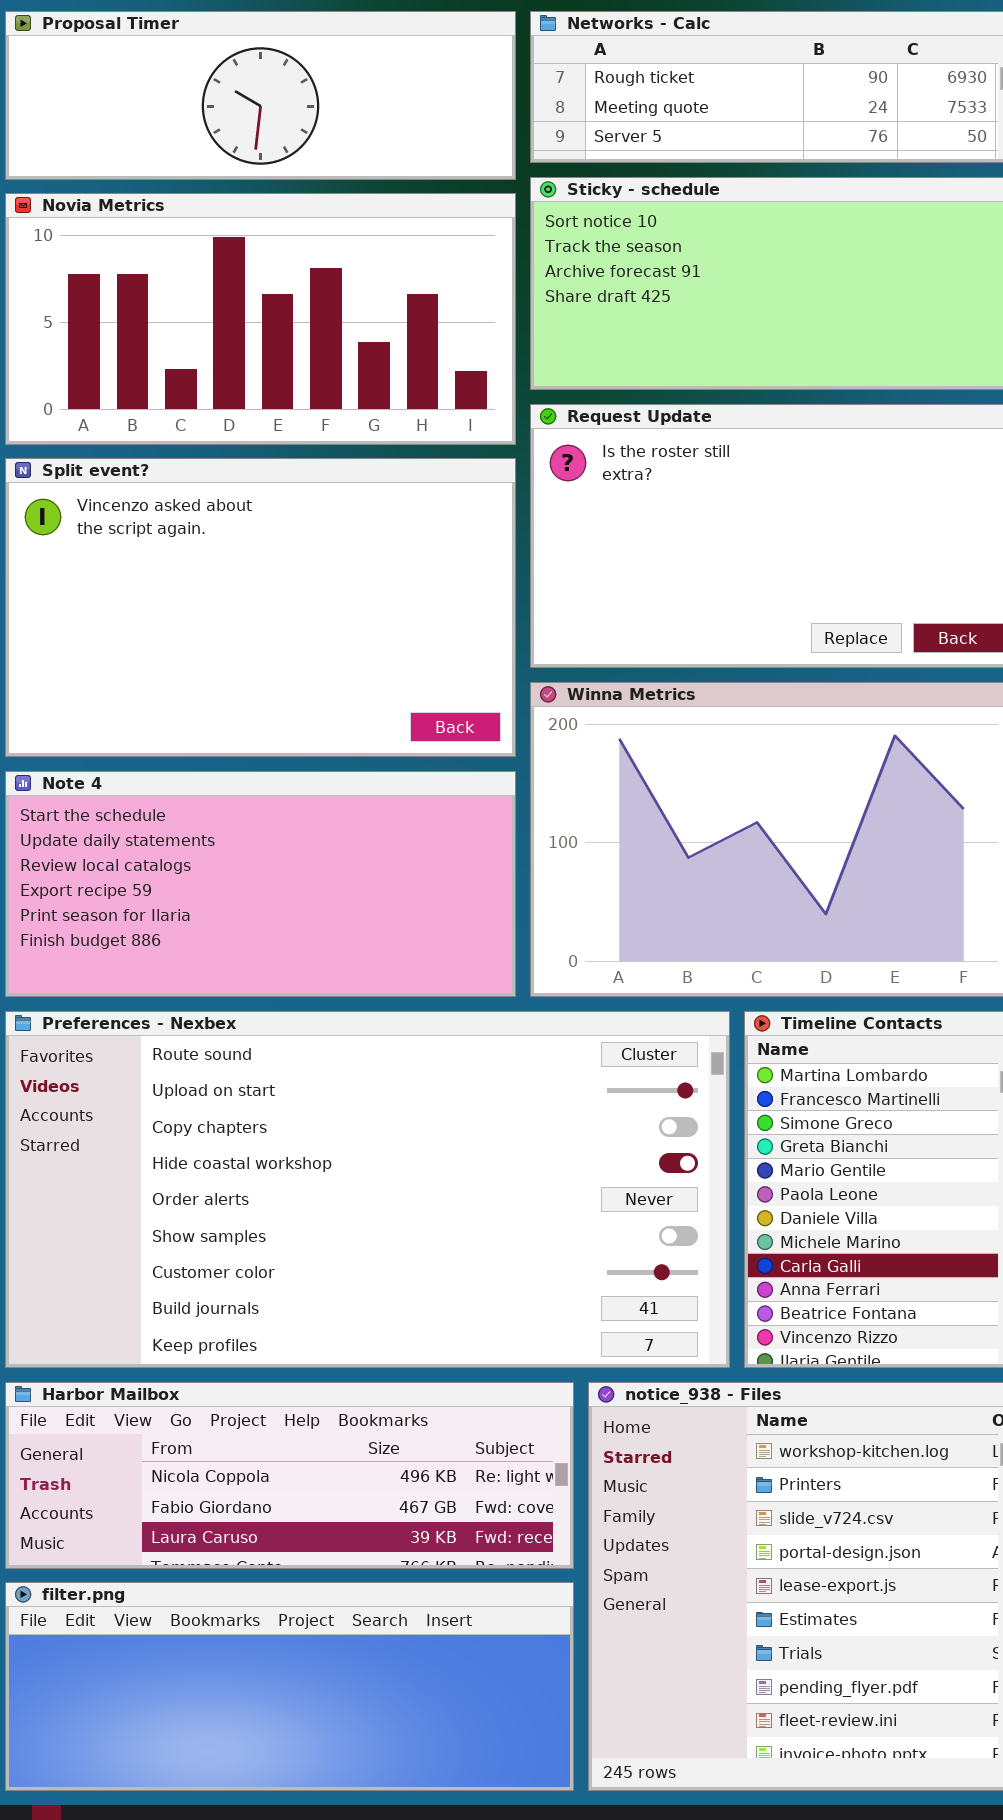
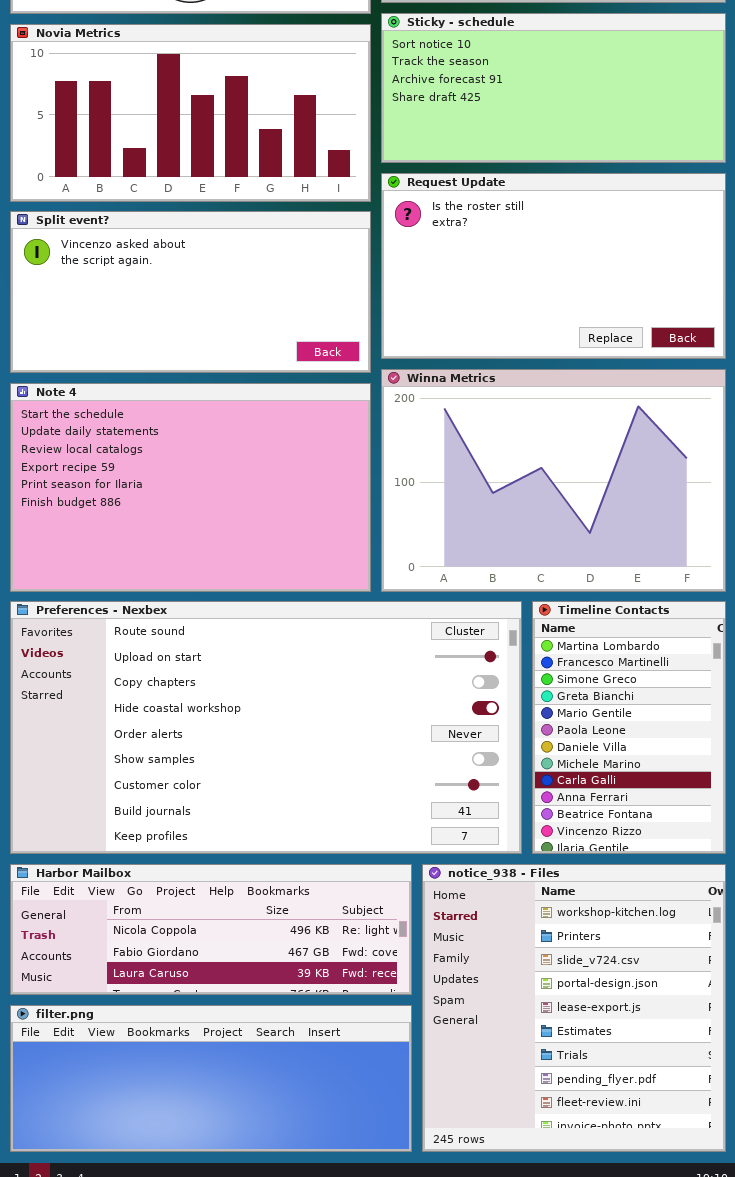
Split event?: [5,458,516,757] -> [10,211,371,373], resized
Note 4: [5,771,516,997] -> [10,383,371,592], resized

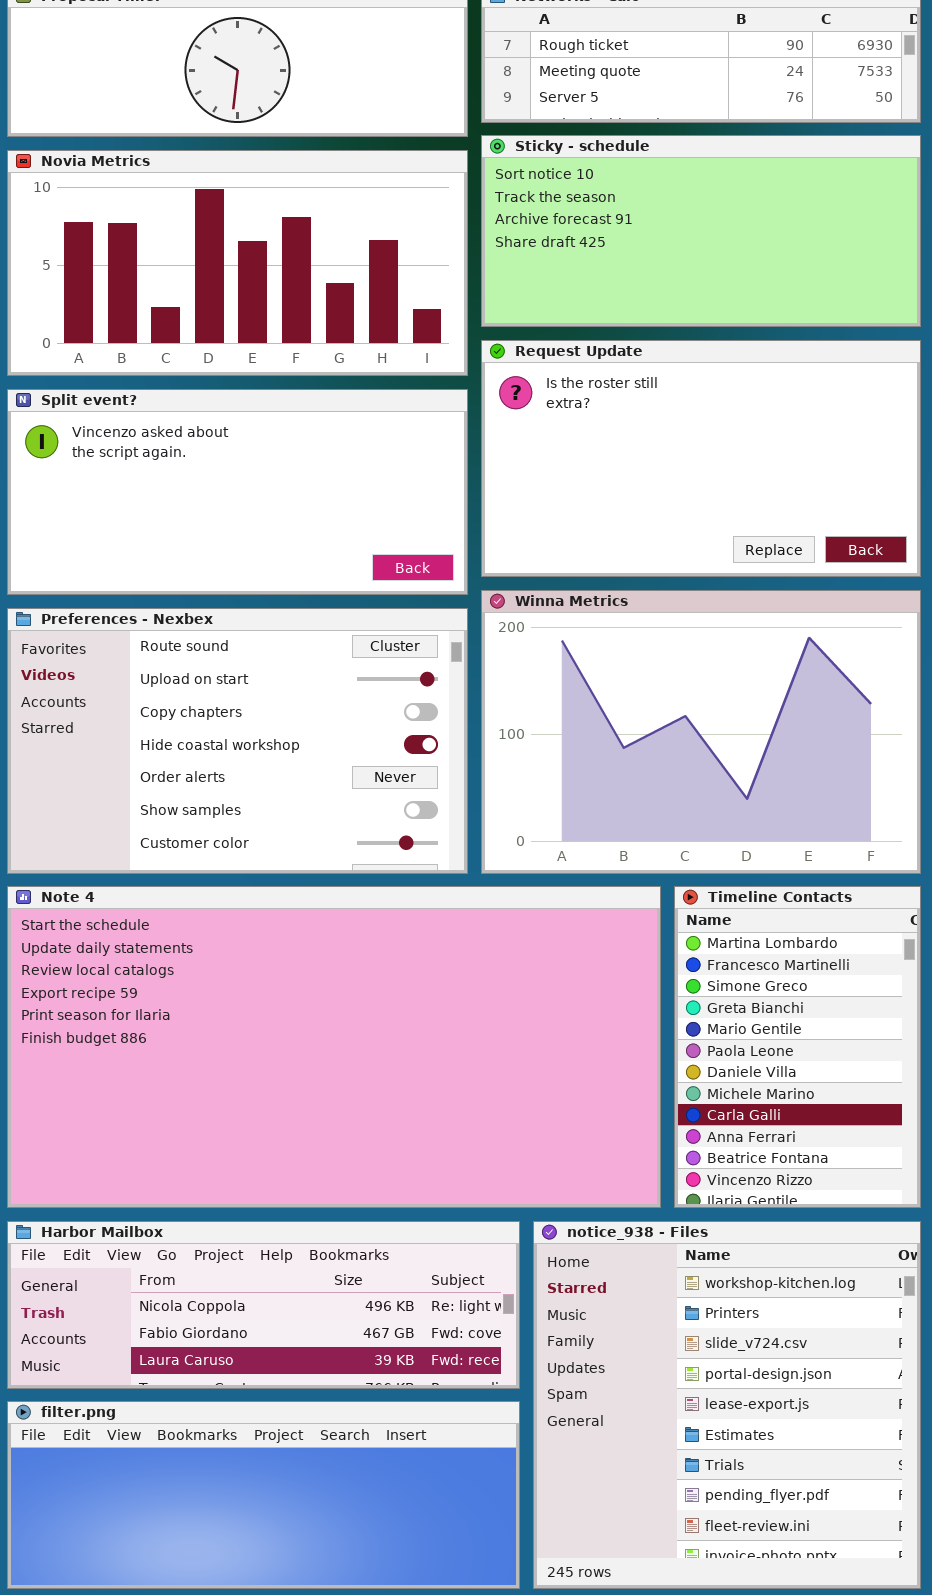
Note 4: [10,383,371,592] -> [7,886,661,1208], moved, resized
Preferences - Nexbex: [10,601,522,854] -> [7,608,468,874], moved, resized

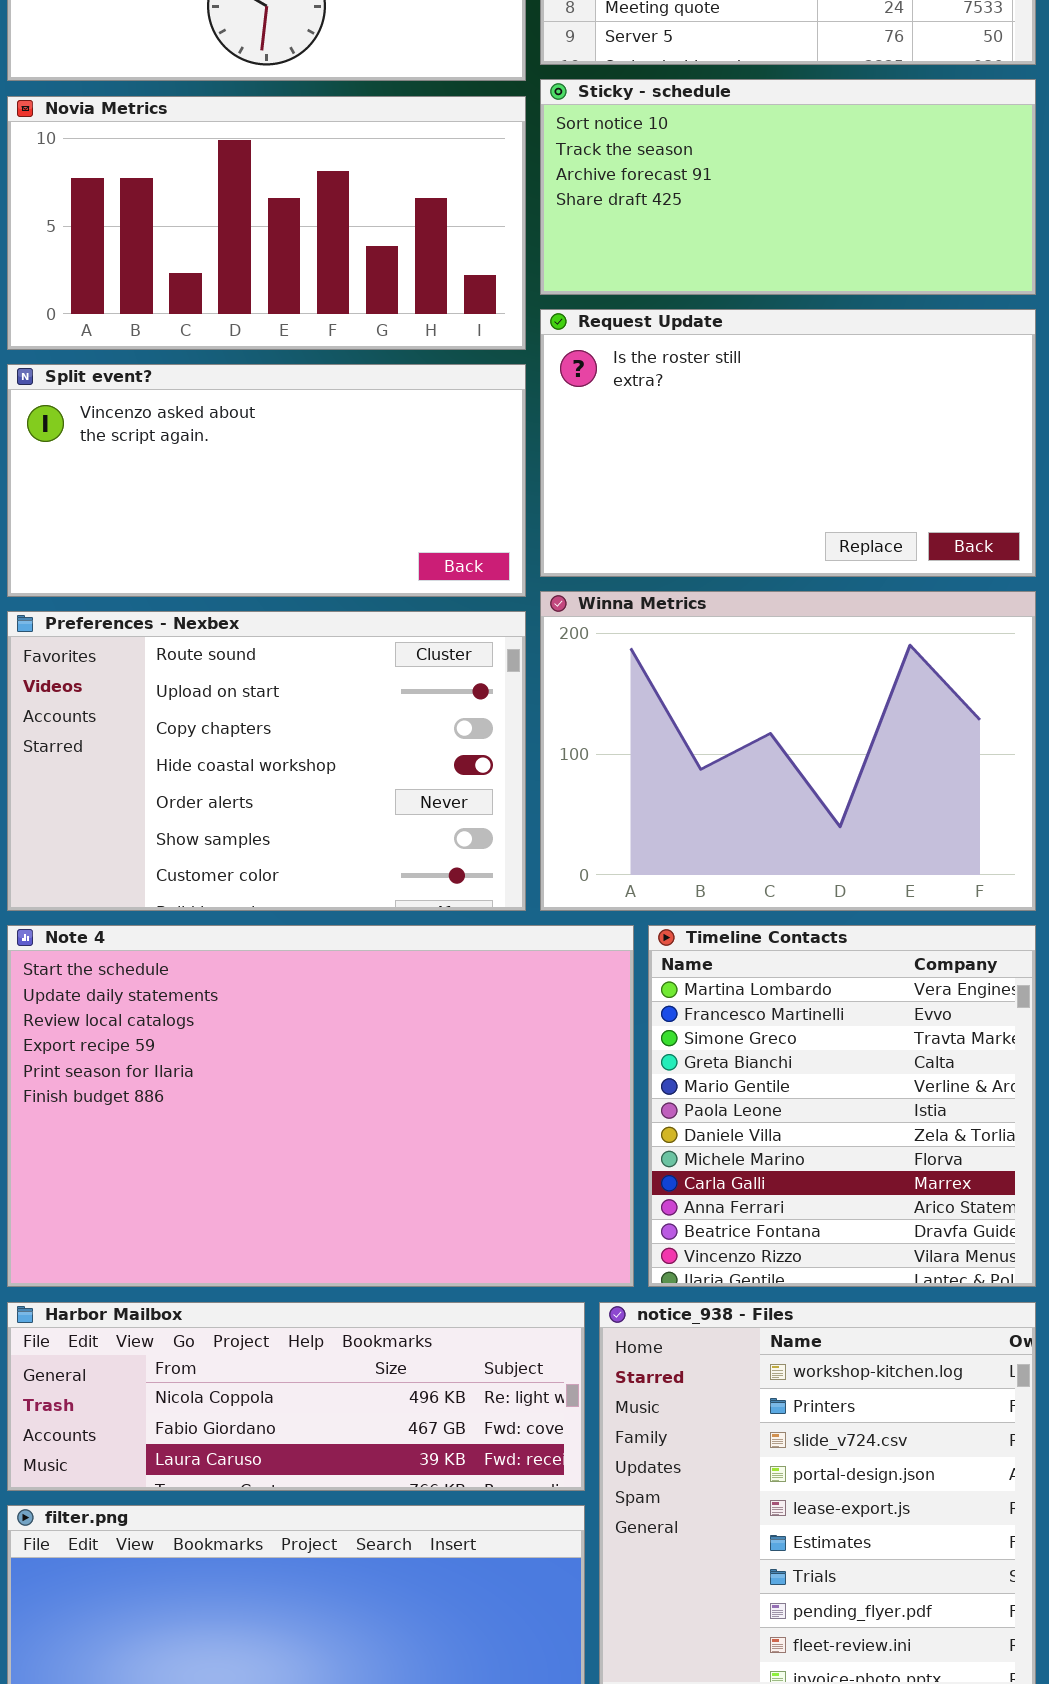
Note 4: [7,886,661,1208] -> [7,925,634,1287], resized
Timeline Contacts: [674,886,921,1208] -> [648,925,1036,1287], resized

